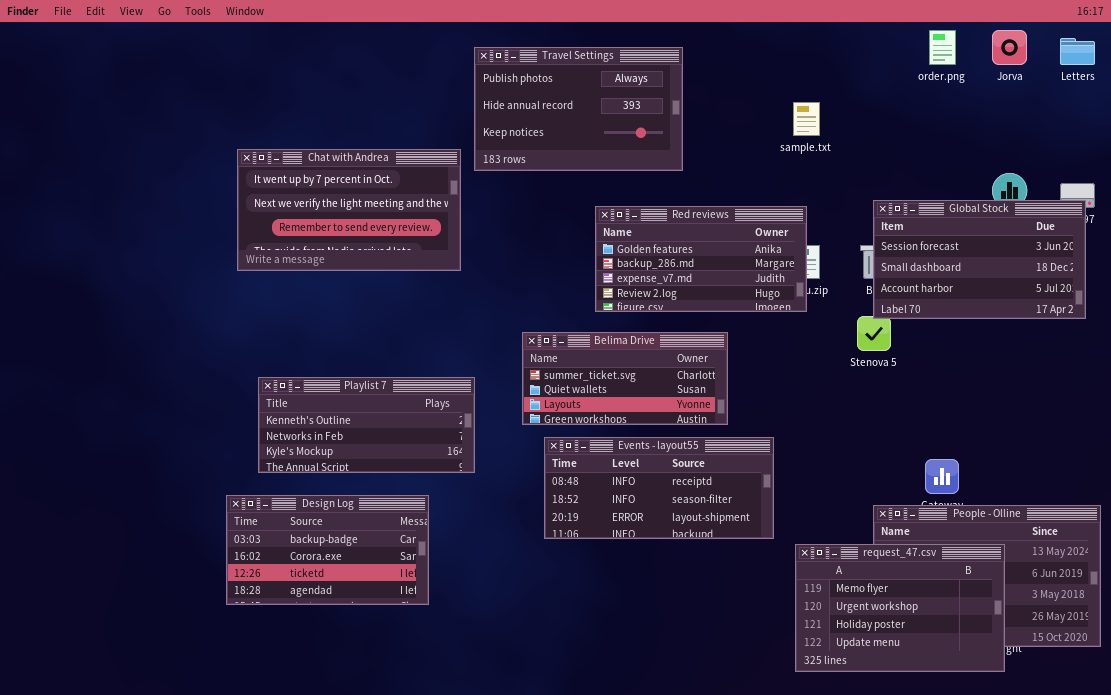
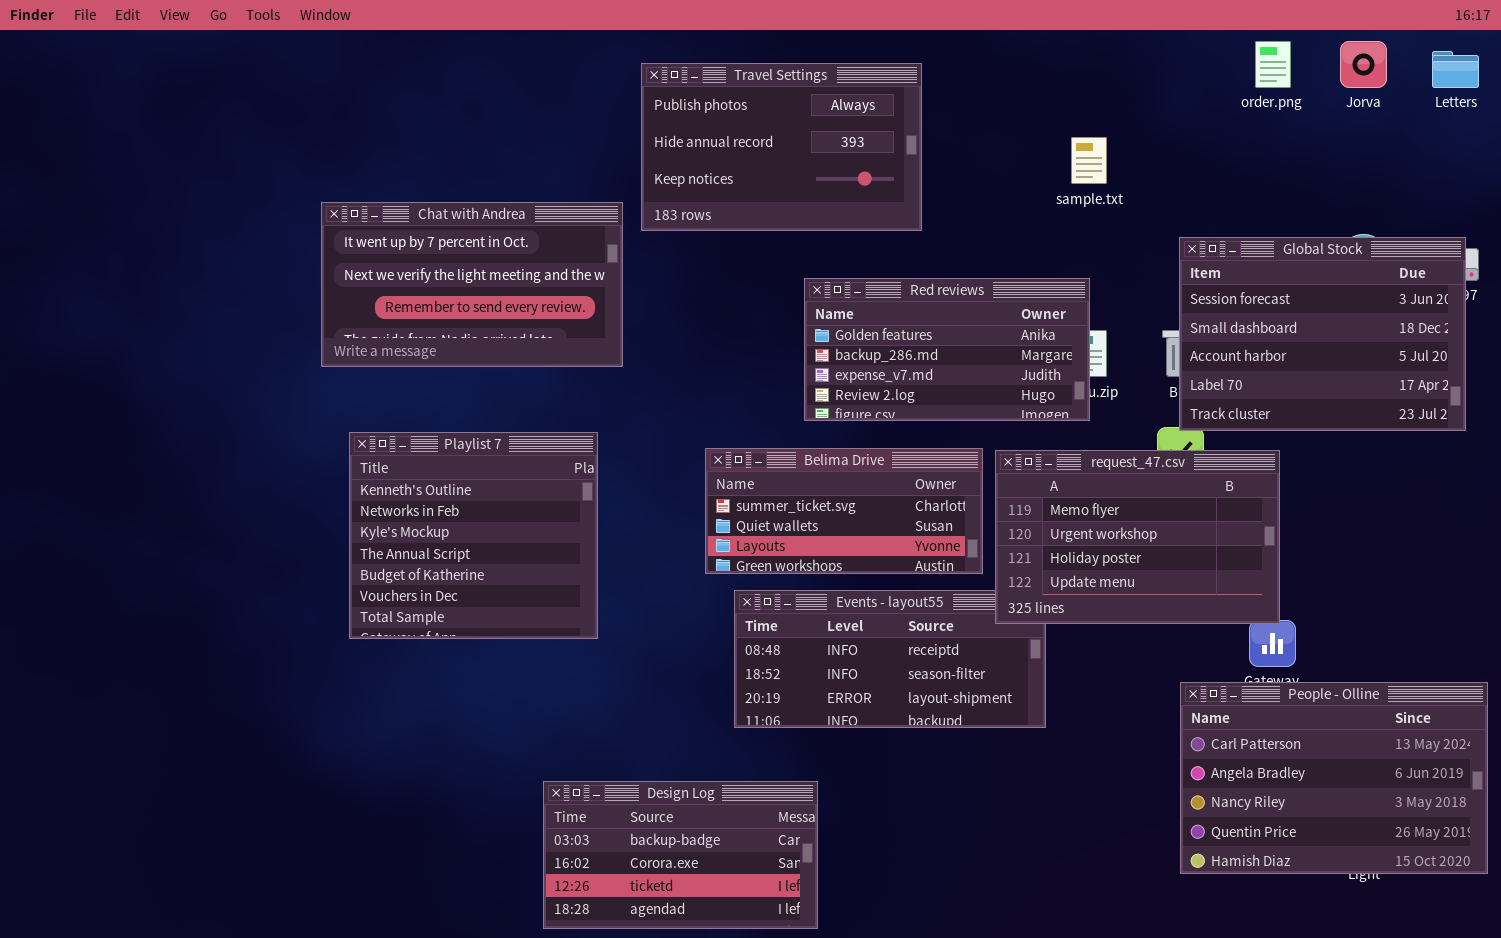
Global Stock: [873,200,1086,319] -> [1179,237,1466,431], resized
Playlist 7: [258,377,475,473] -> [349,432,598,639], resized
Design Log: [226,495,429,605] -> [543,781,818,929], moved
request_47.csv: [795,544,1005,672] -> [995,450,1280,624], moved

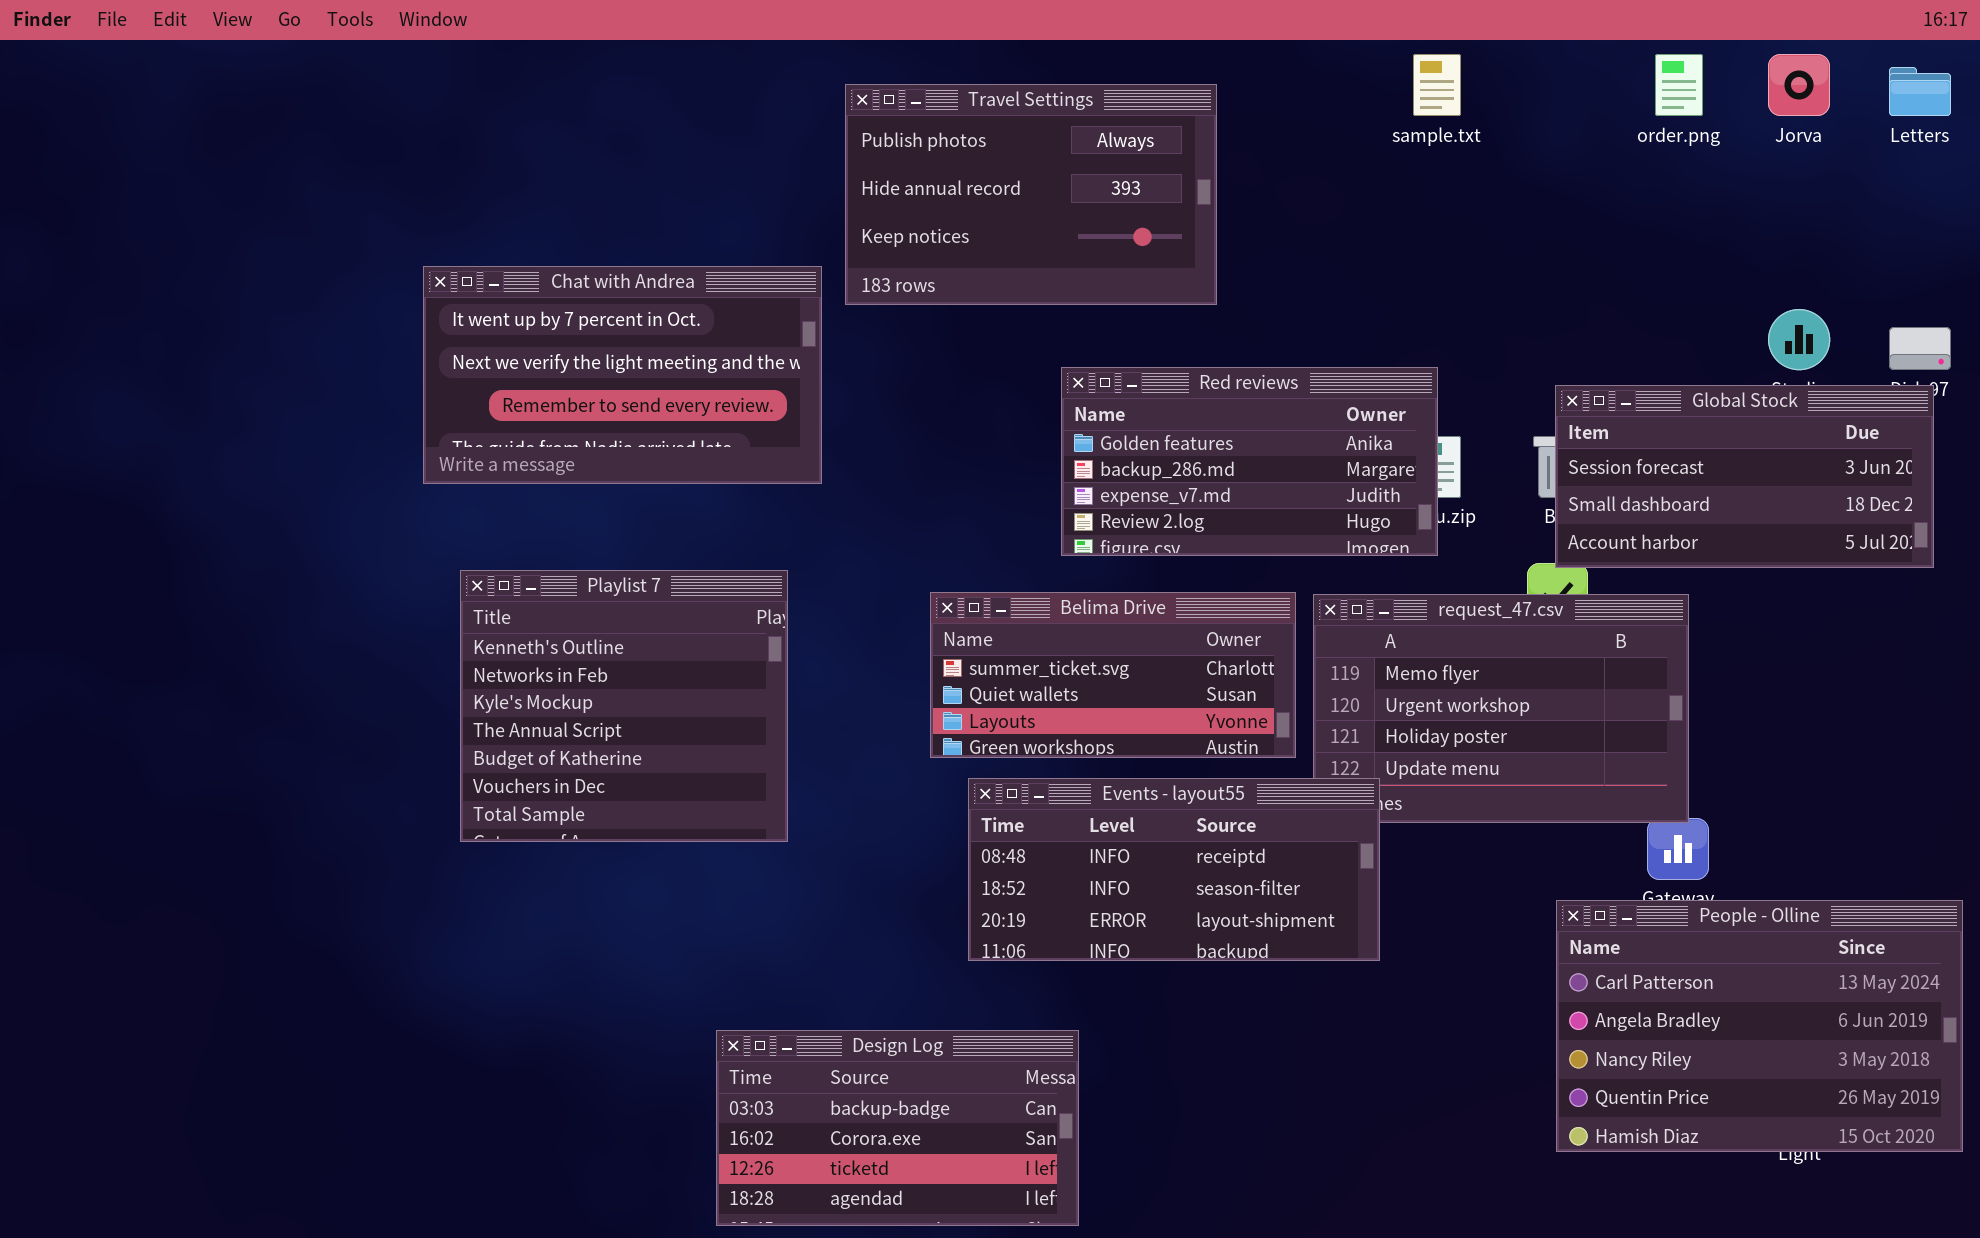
sample.txt: [1071,137,1107,184] -> [1413,54,1461,116], moved
Global Stock: [1179,237,1466,431] -> [1555,385,1934,568], resized
Events - layout55: [734,590,1046,728] -> [968,778,1380,961], raised

